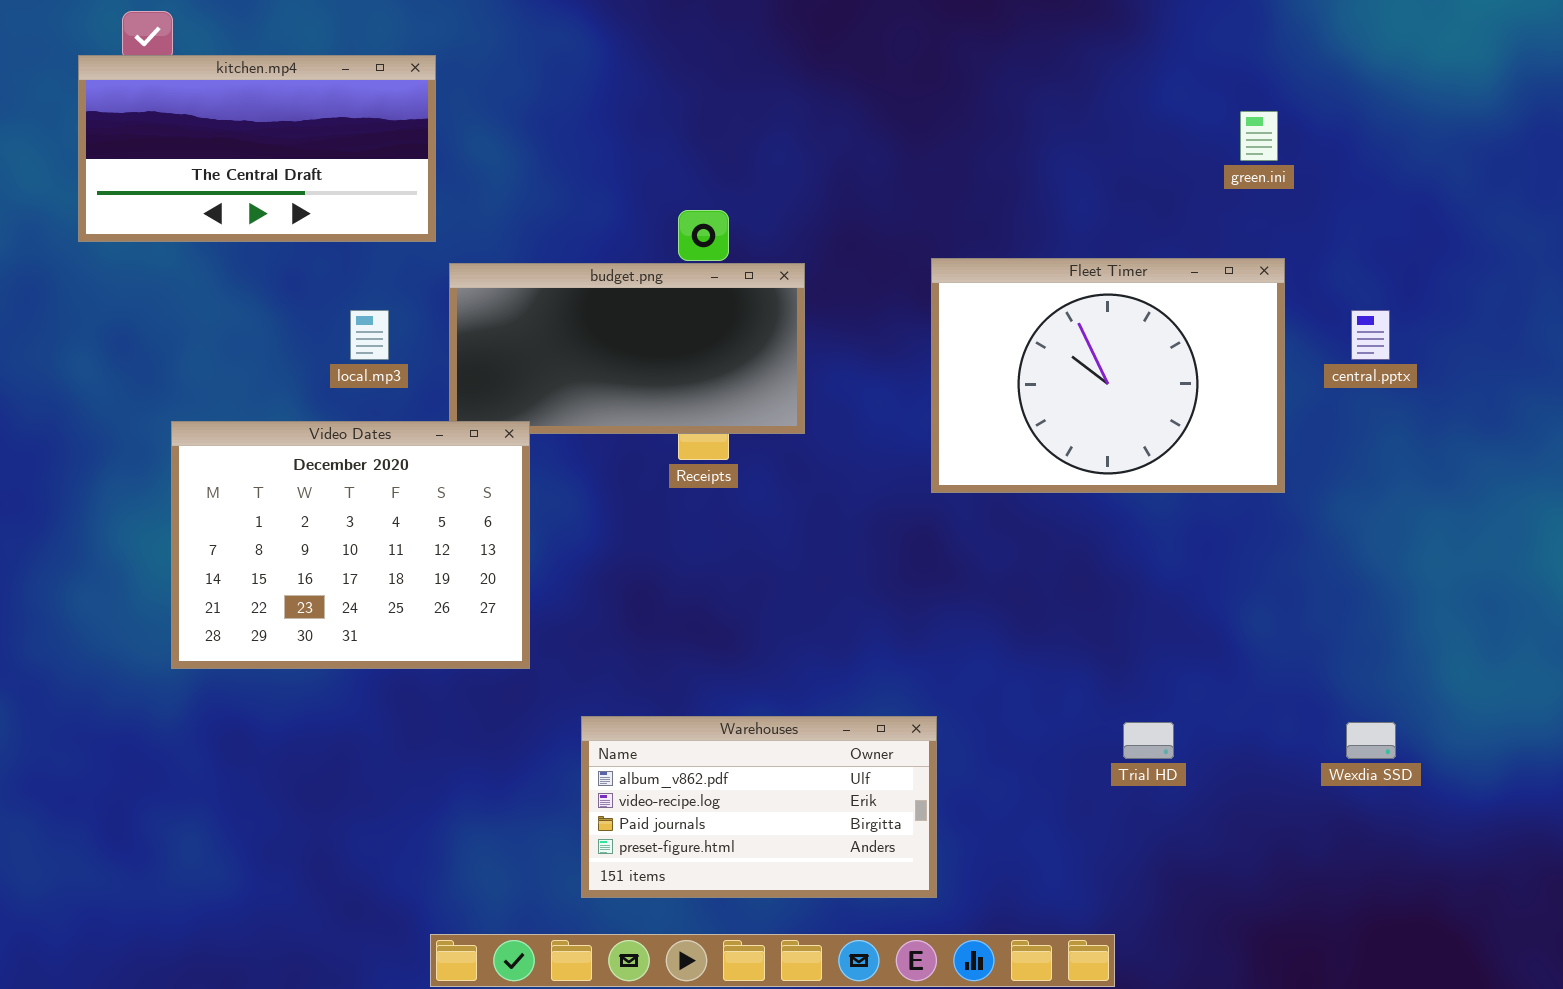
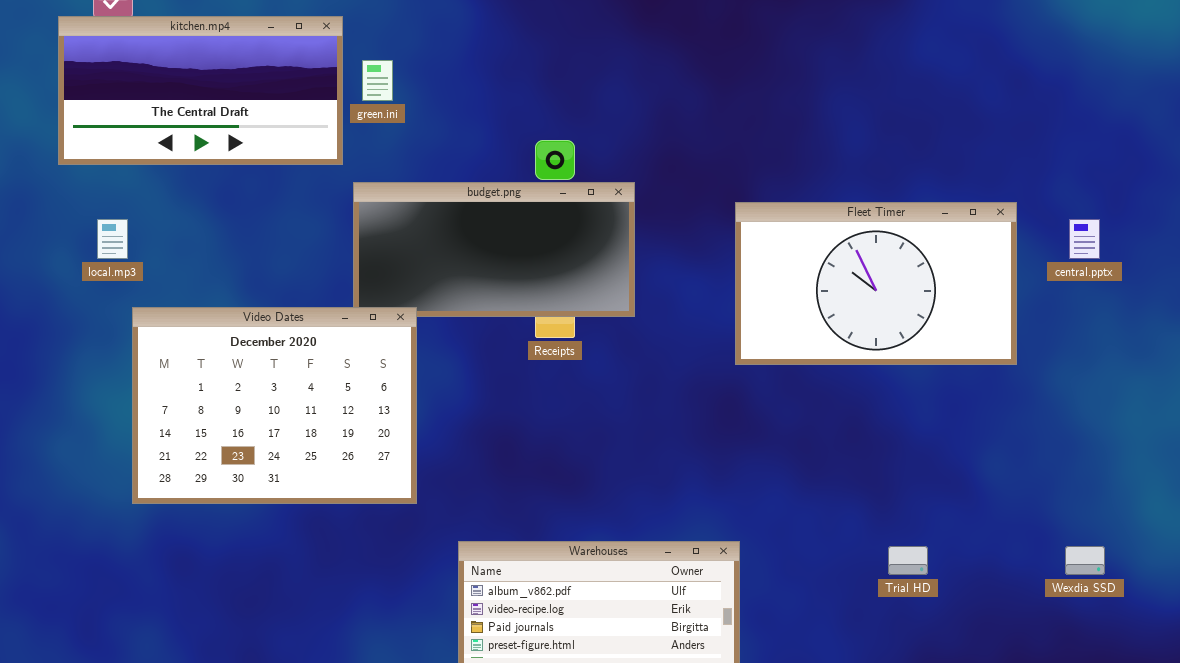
green.ini: [1240,111,1278,161] -> [362,60,393,101], moved
Fleet Timer: [931,258,1285,493] -> [735,202,1017,365], resized
local.mp3: [350,310,389,360] -> [97,219,128,259], moved

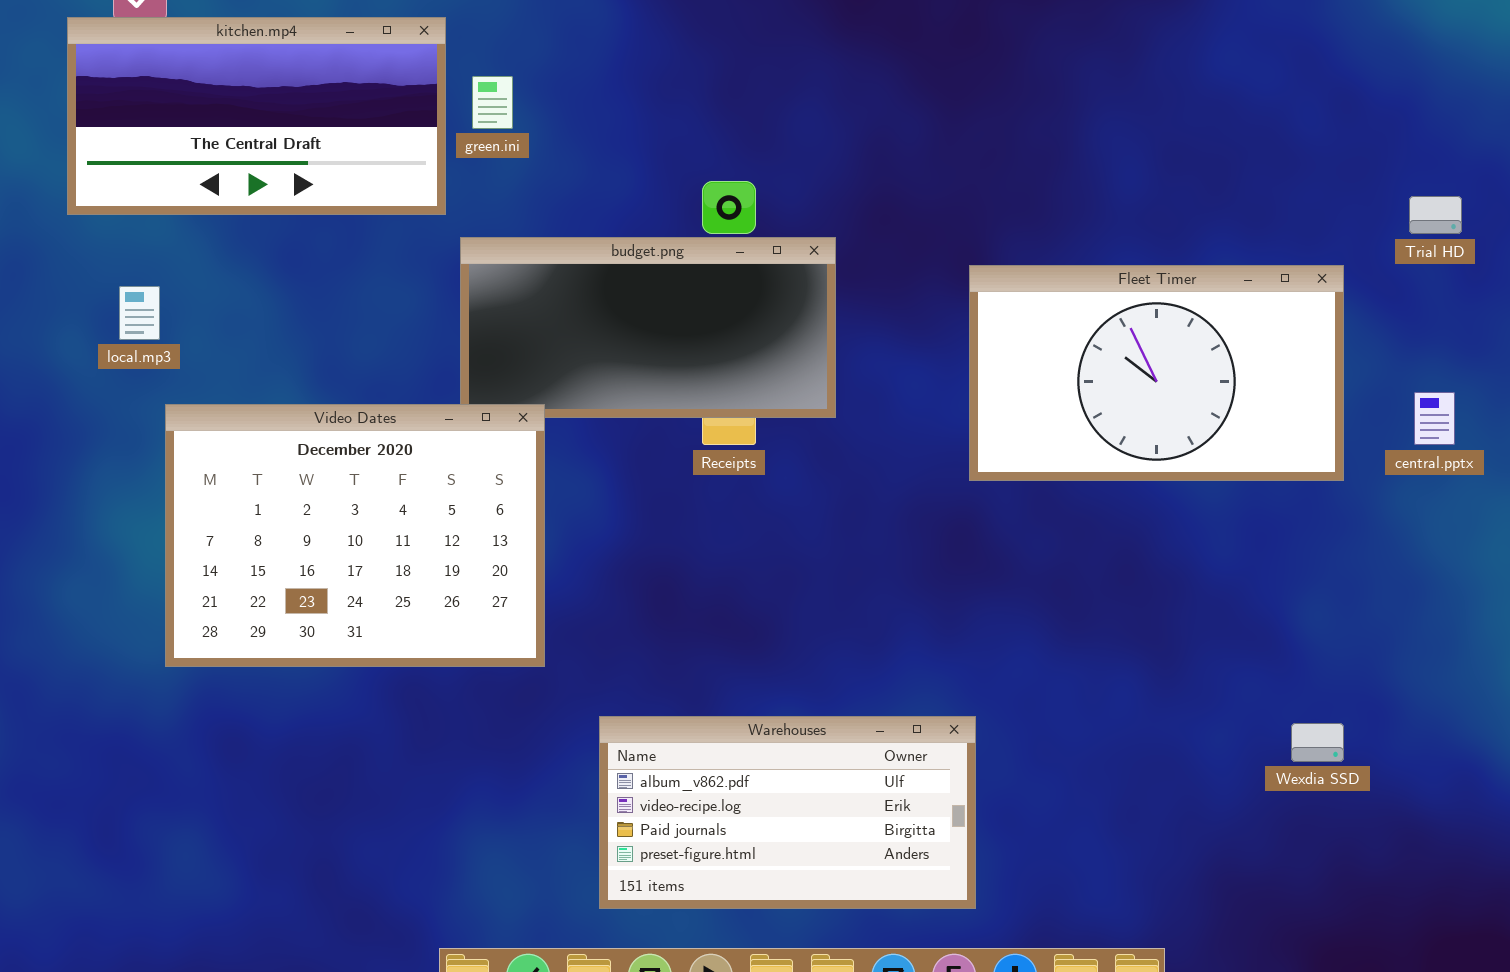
central.pptx: [1069,219,1100,259] -> [1414,392,1455,445], moved
Trial HD: [888,546,928,575] -> [1409,196,1462,234], moved
Wexdia SSD: [1065,546,1105,575] -> [1291,723,1344,762], moved

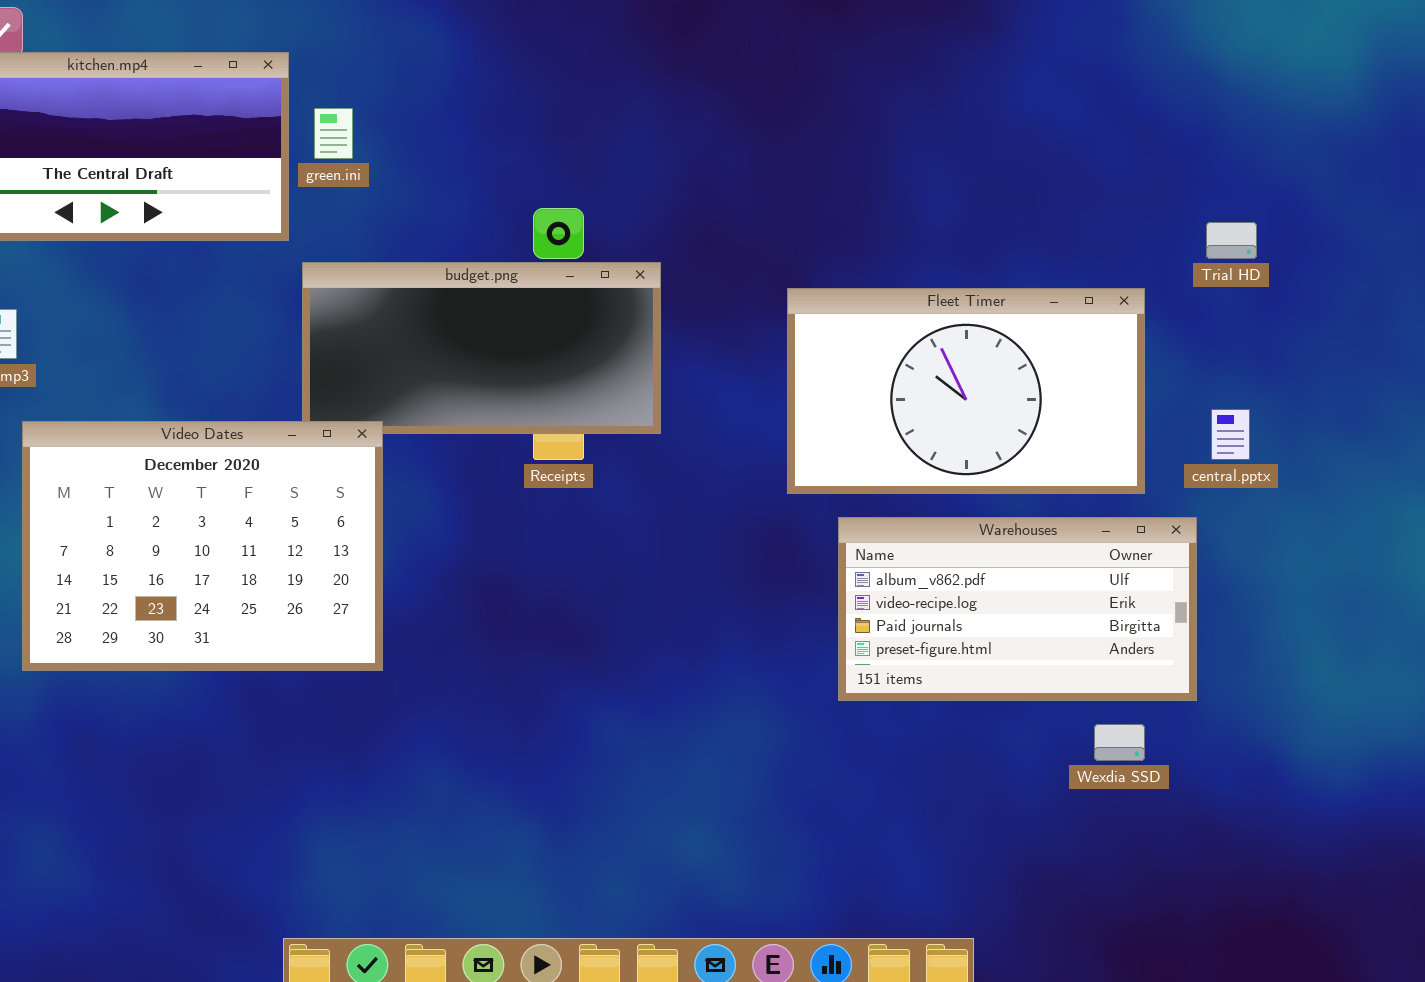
Warehouses: [599,716,976,909] -> [838,517,1197,701], moved

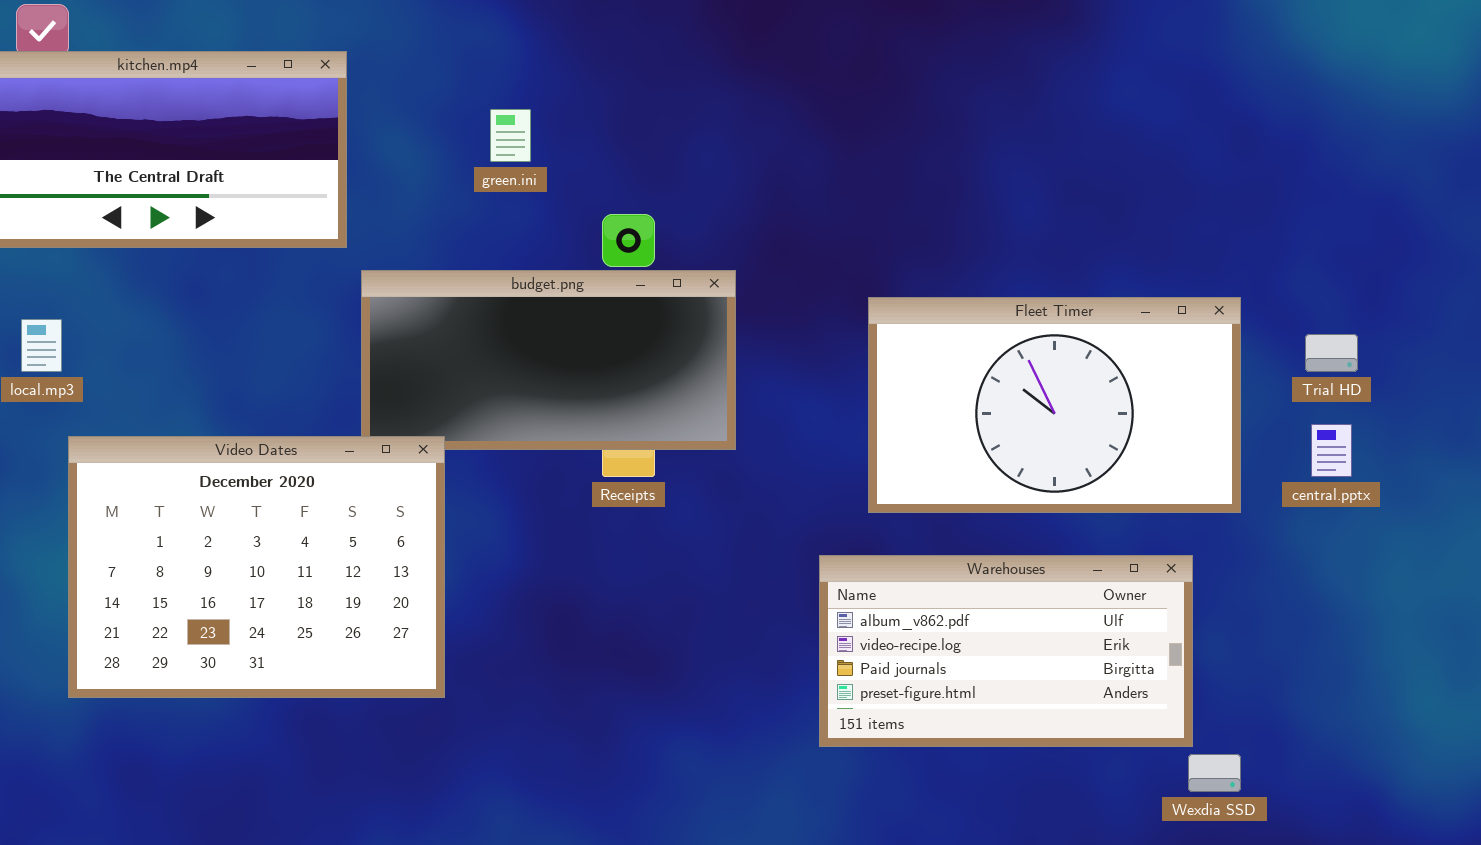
green.ini: [314,108,353,159] -> [490,109,531,162], moved
Trial HD: [1206,222,1257,259] -> [1305,334,1358,372], moved
Warehouses: [838,517,1197,701] -> [819,555,1193,747], moved

